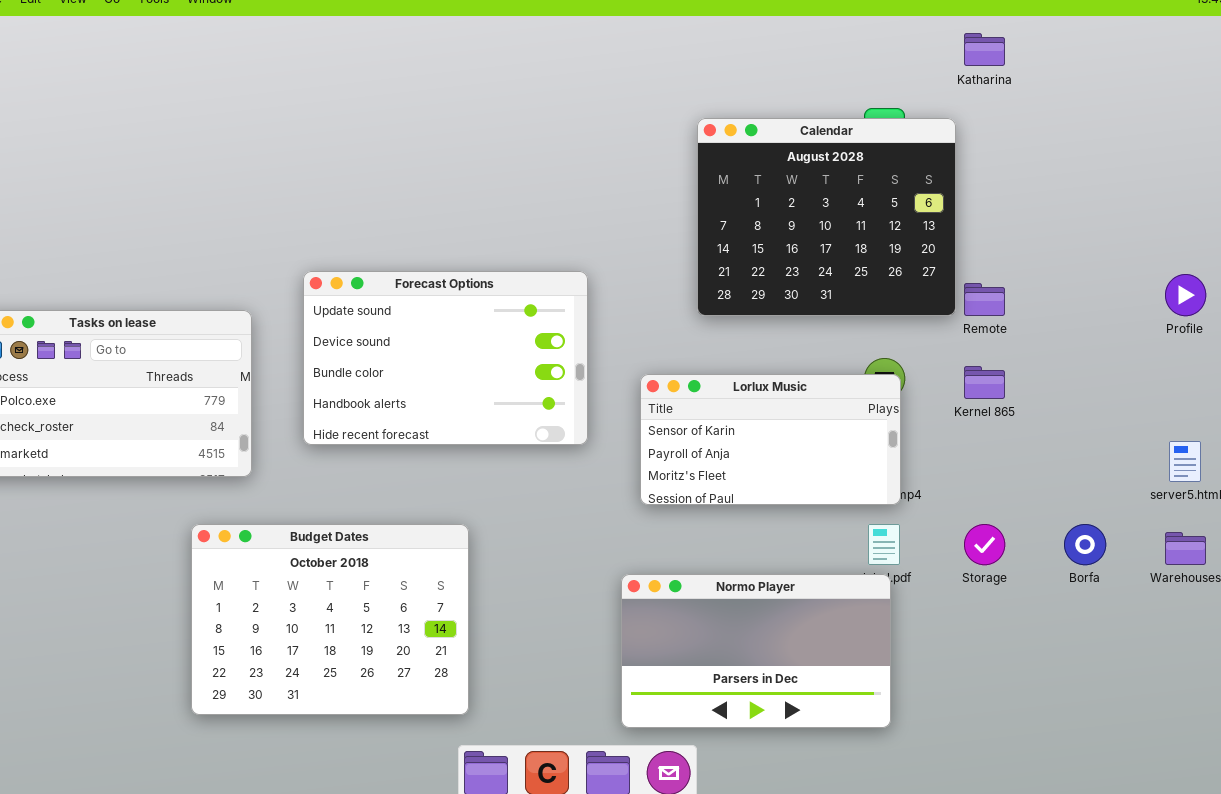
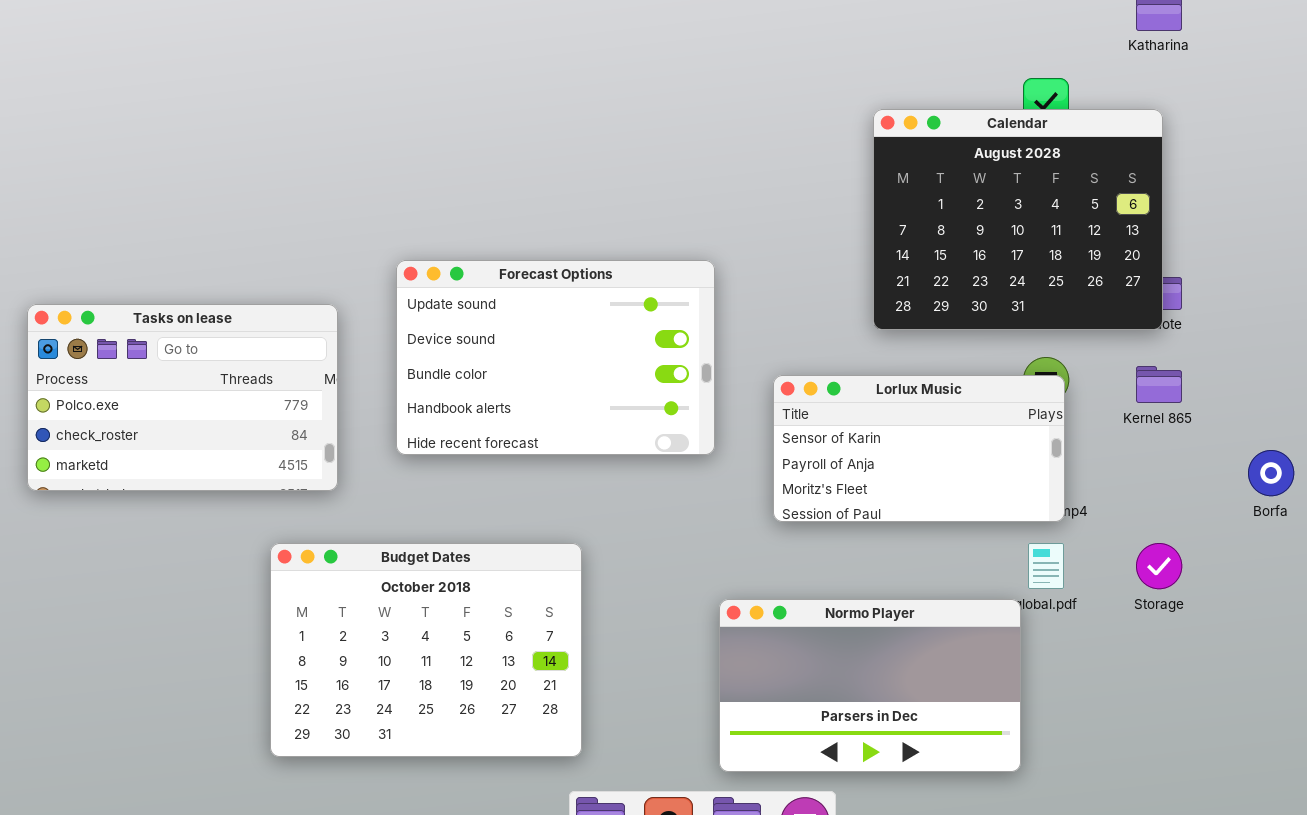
Calendar: [697,118,956,316] -> [873,109,1163,330], moved
Borfa: [1064,524,1106,565] -> [1248,450,1294,496], moved
Normo Player: [621,574,891,728] -> [719,599,1021,772], moved

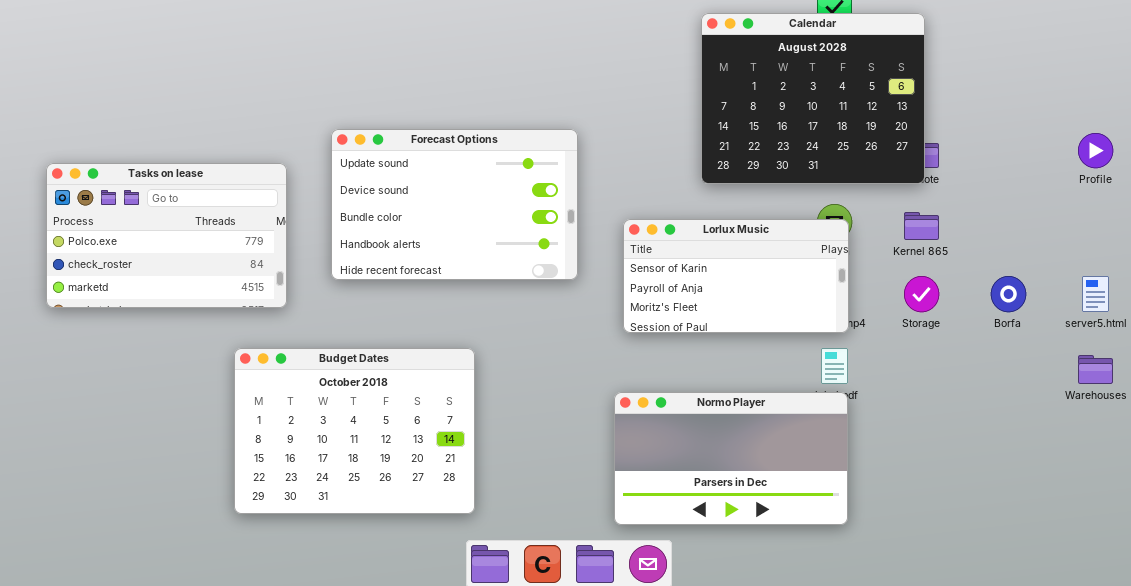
Storage: [1136,543,1182,589] -> [904,276,939,312], moved
Normo Player: [719,599,1021,772] -> [614,392,848,525], moved

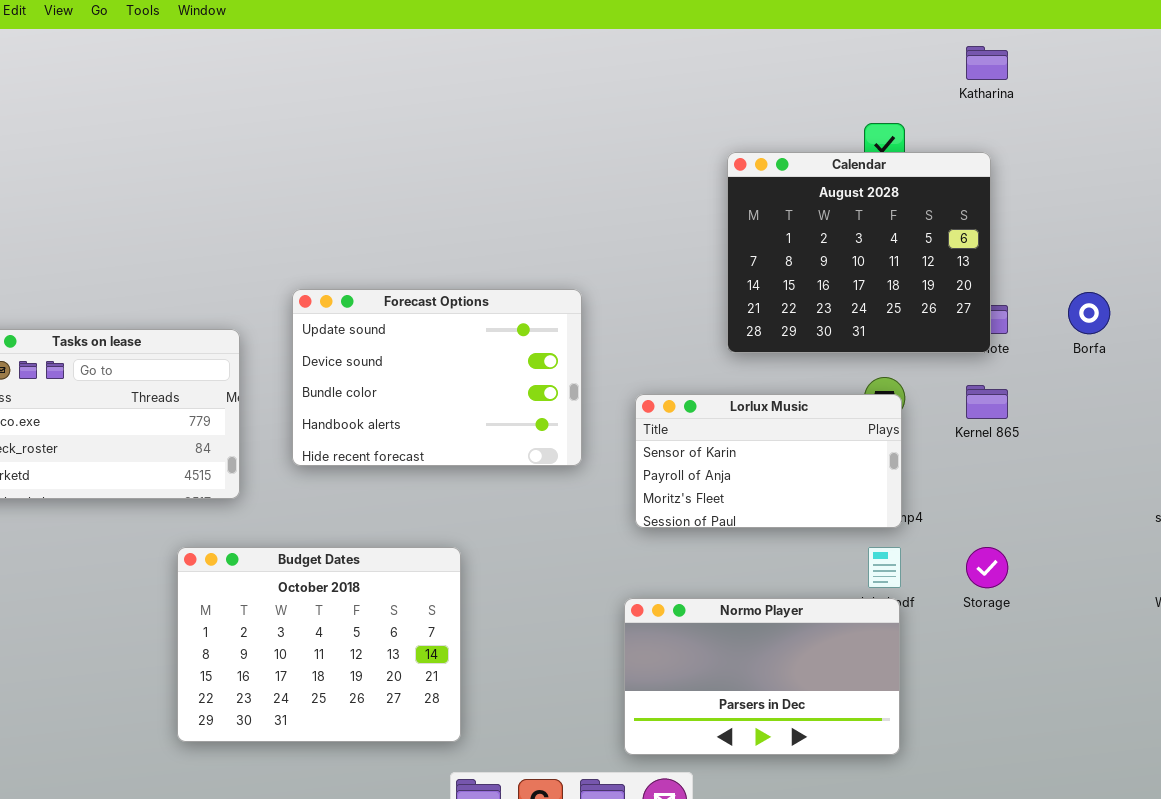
Storage: [904,276,939,312] -> [966,547,1008,588], moved
Borfa: [991,276,1026,312] -> [1068,292,1110,334], moved

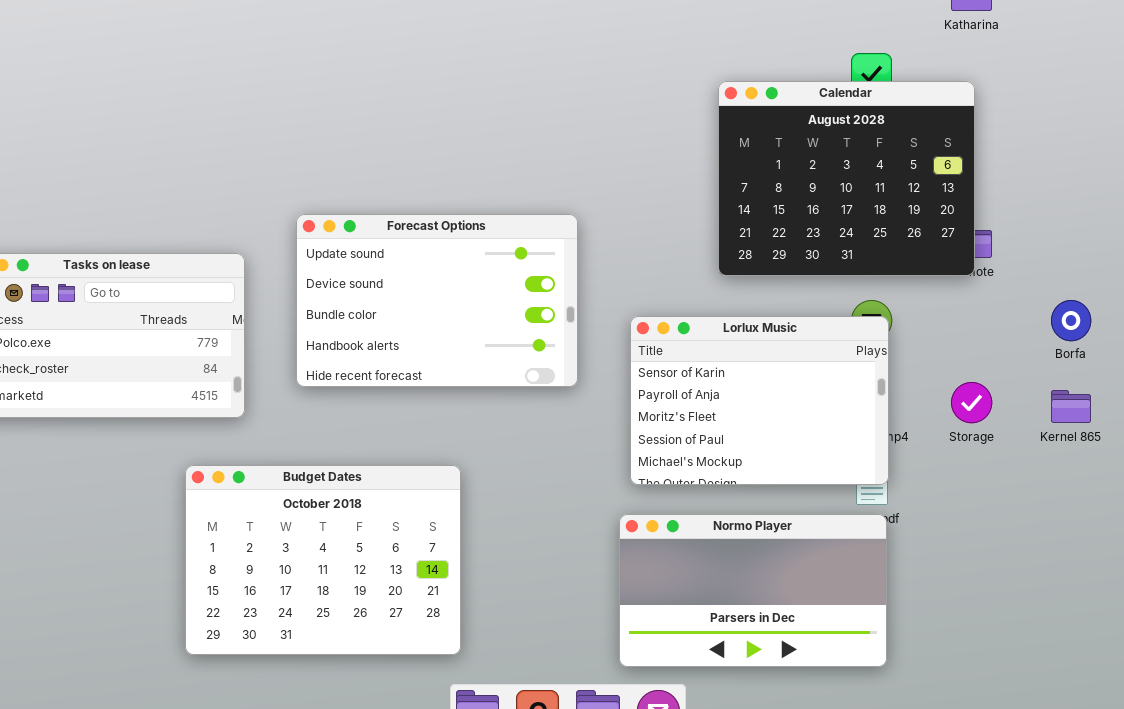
Borfa: [1068,292,1110,334] -> [1051,300,1091,341], moved
Kernel 865: [966,385,1008,419] -> [1051,390,1091,423], moved
Lorlux Music: [635,394,902,528] -> [630,316,889,485], resized
Storage: [966,547,1008,588] -> [951,382,992,423], moved

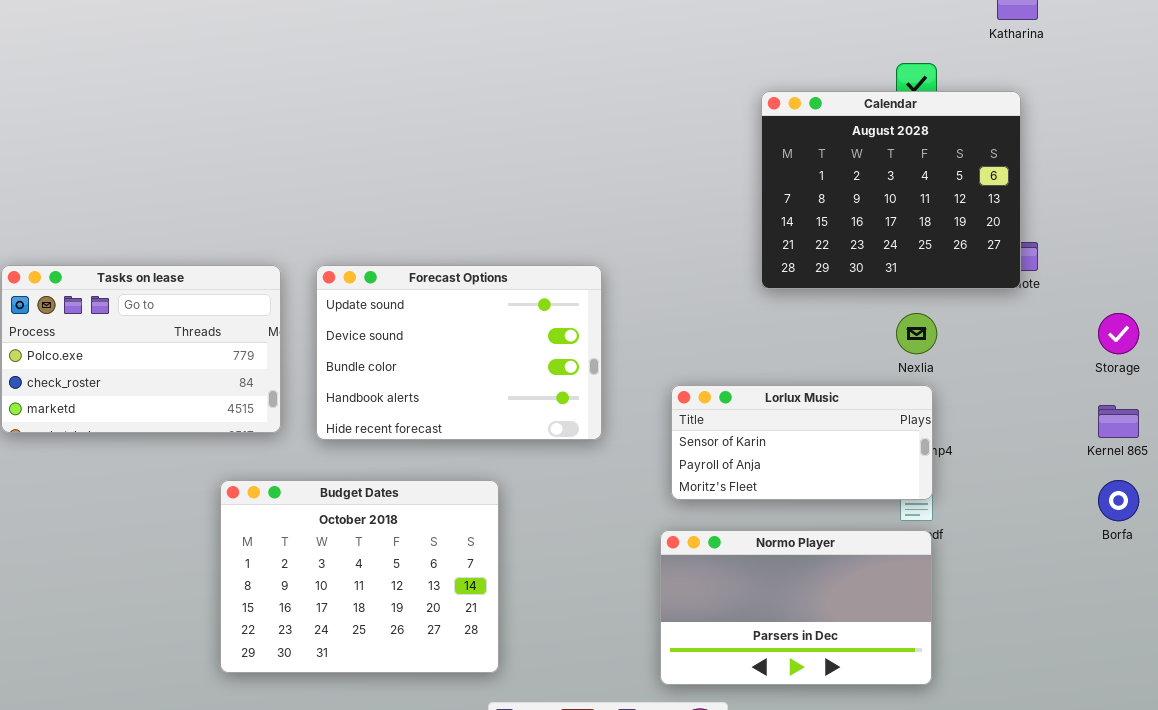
Forecast Options: [296,214,578,387] -> [316,265,602,440], moved
Borfa: [1051,300,1091,341] -> [1098,480,1139,521], moved
Lorlux Music: [630,316,889,485] -> [671,385,933,500], resized
Storage: [951,382,992,423] -> [1098,313,1139,354], moved

